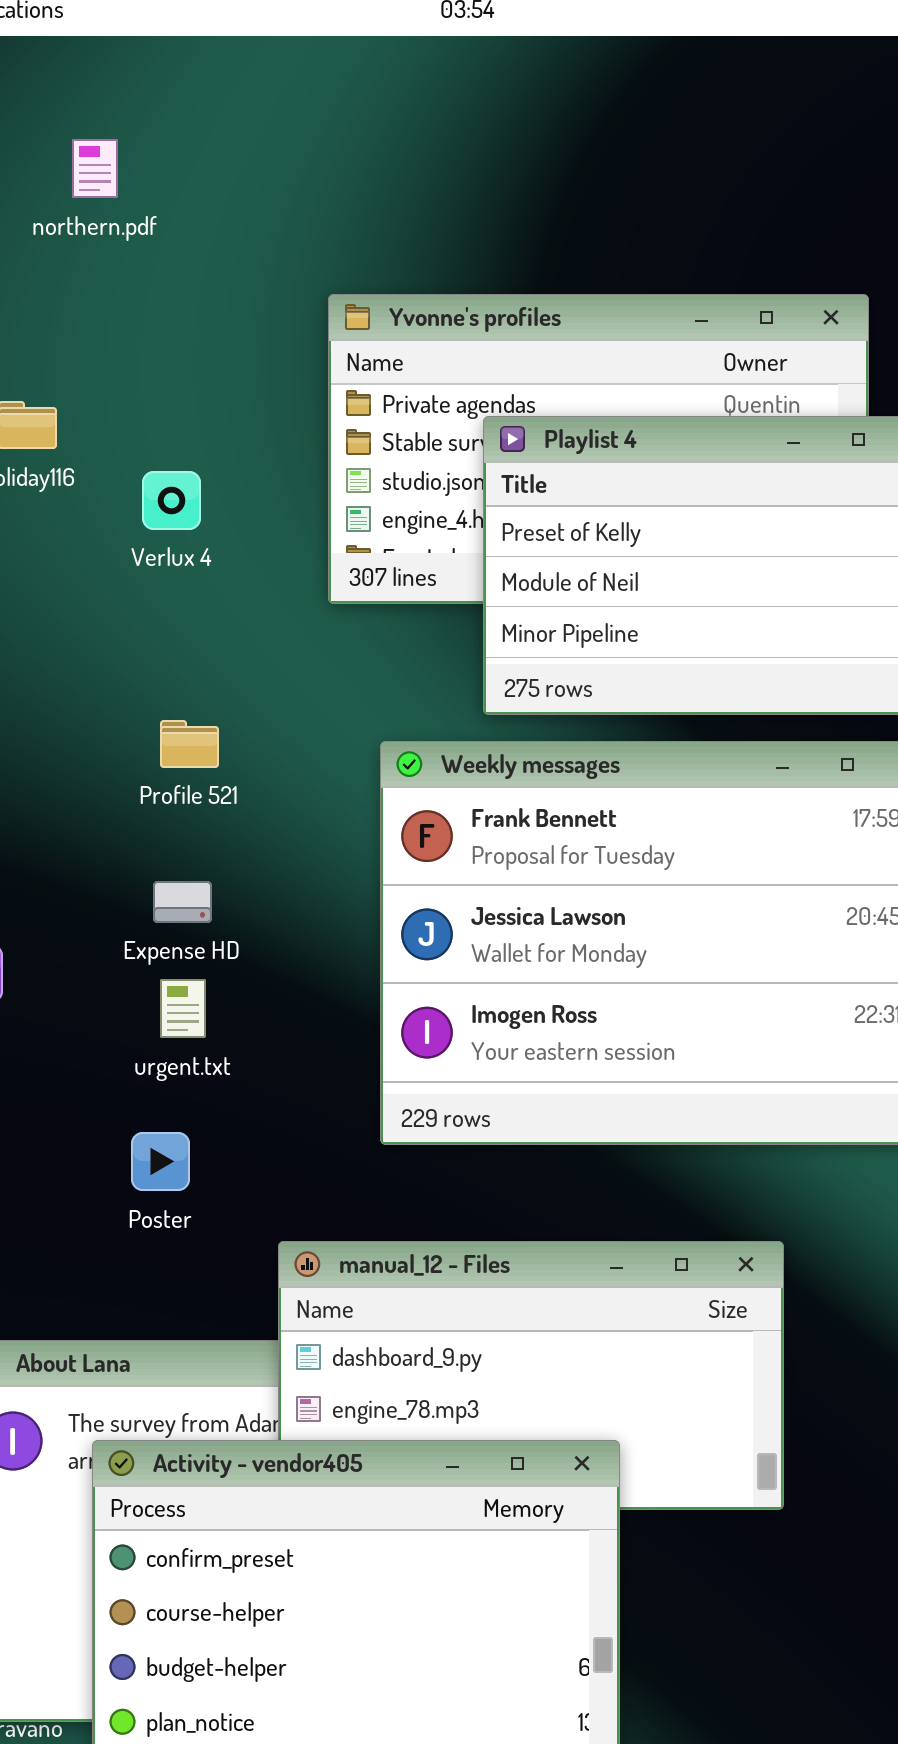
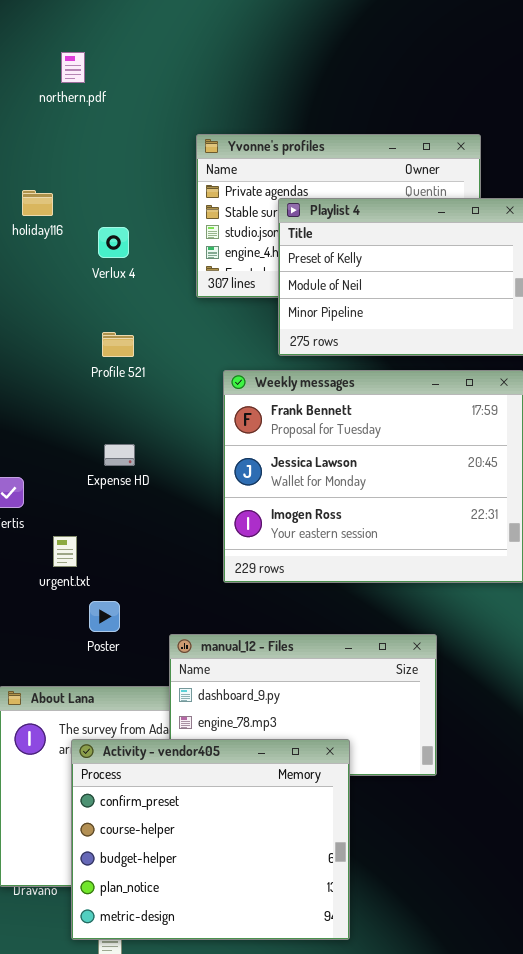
Profile 521: [160,720,219,768] -> [102,332,134,357], moved
urgent.txt: [160,979,206,1038] -> [53,536,77,567], moved
Poster: [131,1132,190,1191] -> [89,601,120,632], moved

